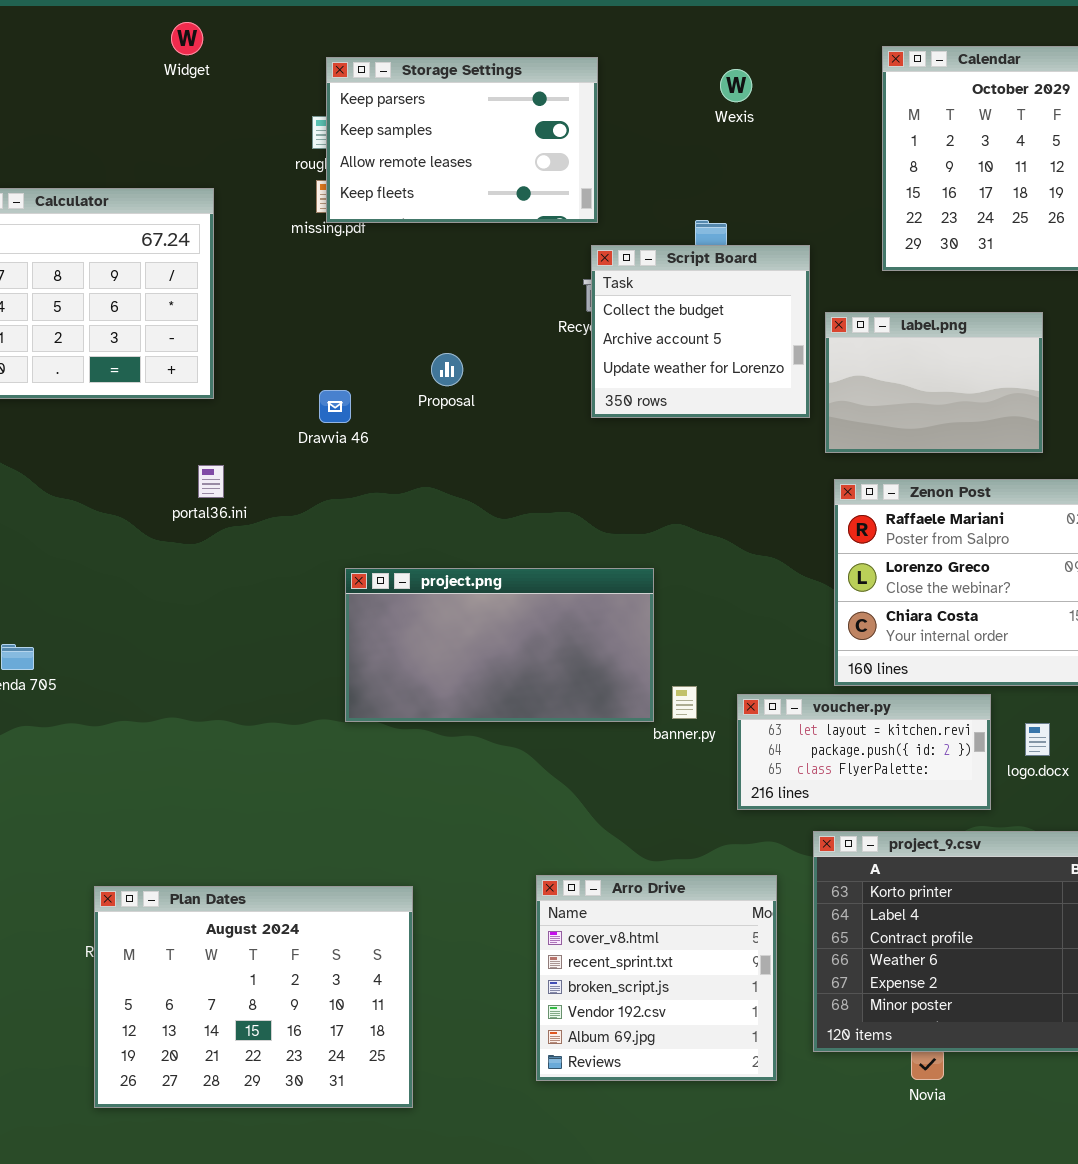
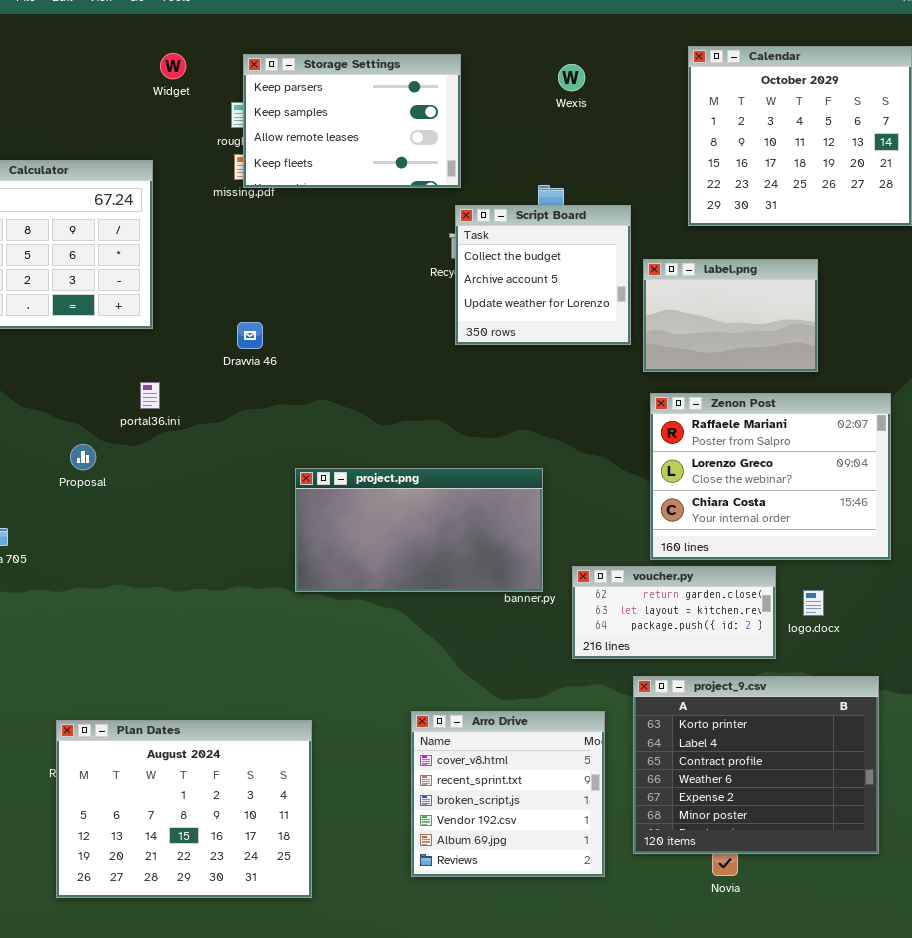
Widget: [171,22,203,55] -> [160,53,186,79], moved
Proposal: [431,353,463,386] -> [70,444,96,470], moved
project.png: [345,568,654,722] -> [295,468,543,592], moved
voucher.py: [737,694,991,810] -> [572,566,776,659], scrolled up 1 row

